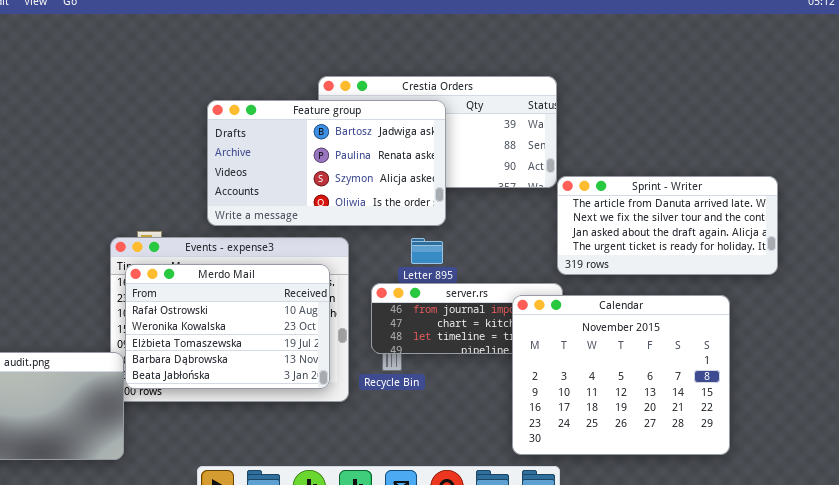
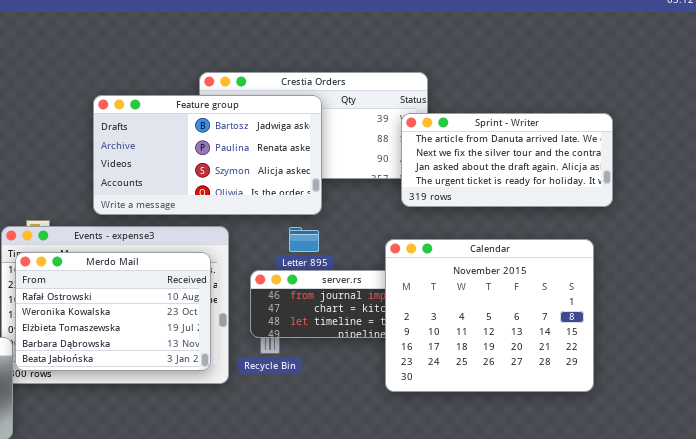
Sprint - Writer: [557,176,778,275] -> [401,113,613,207], moved
Calendar: [512,295,730,455] -> [385,239,594,392], moved

